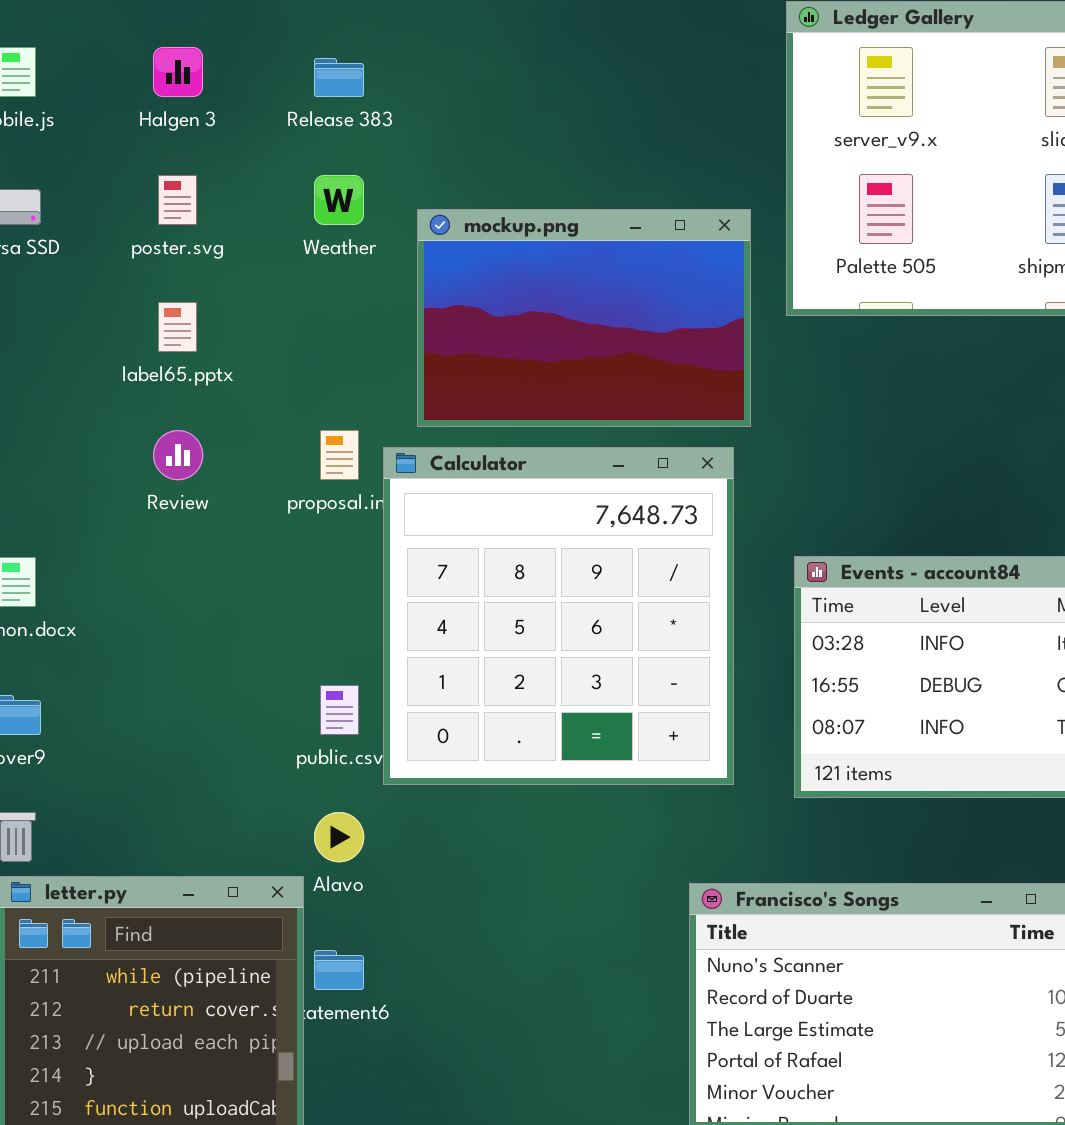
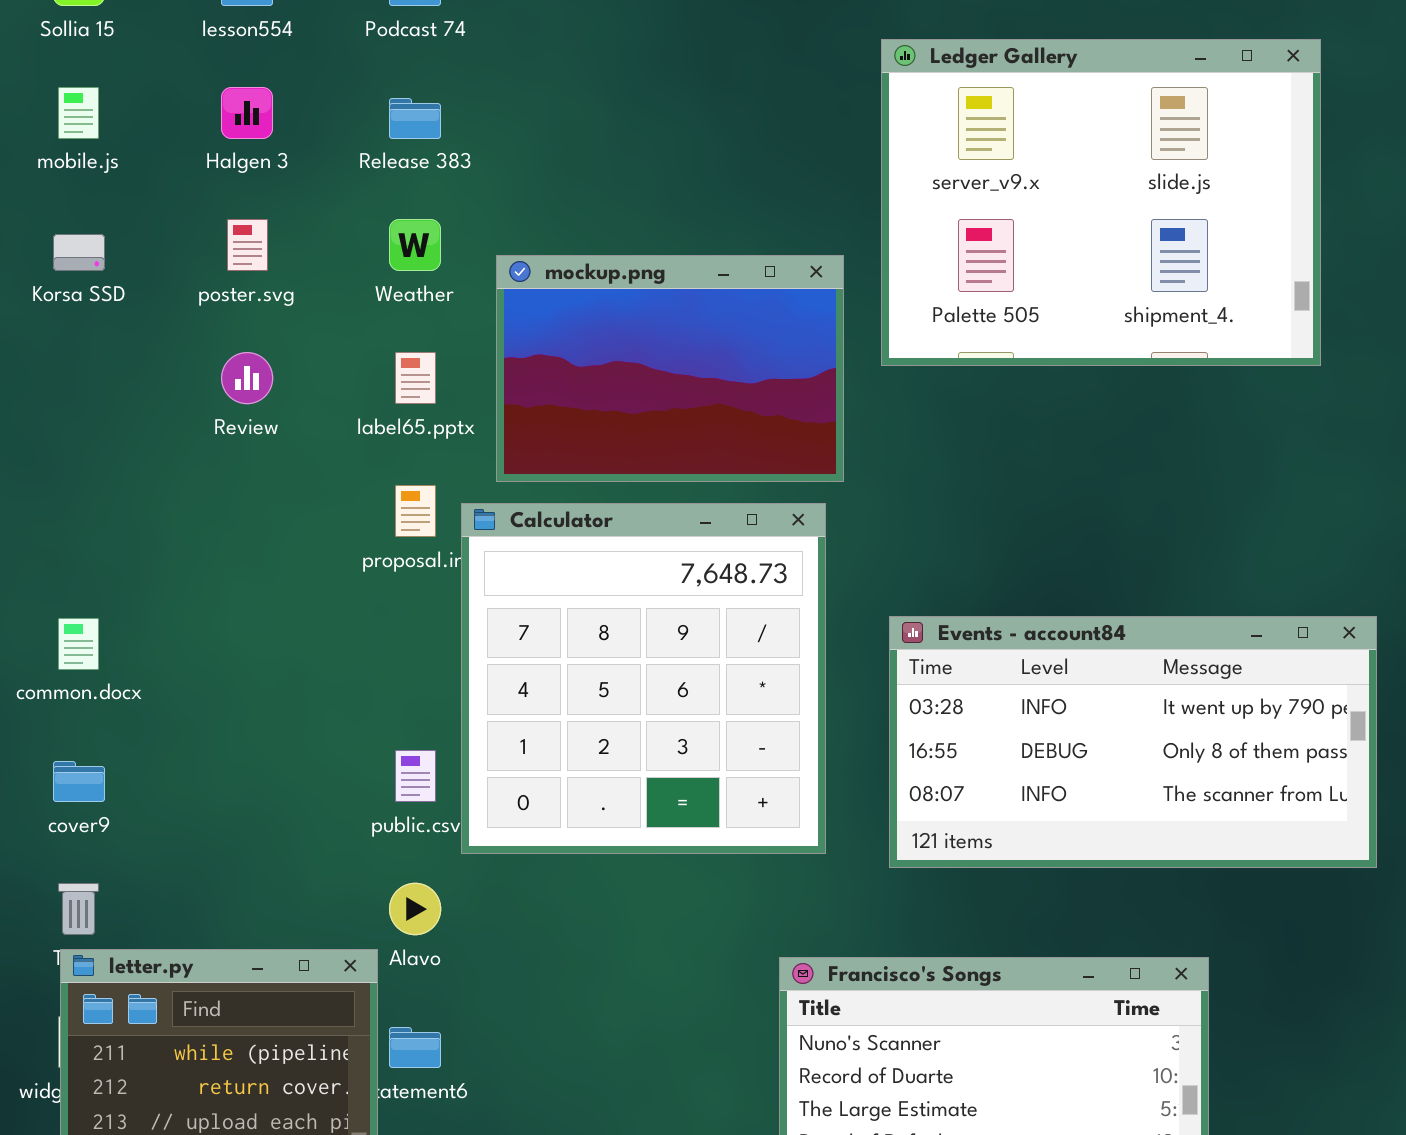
label65.pptx: [158,302,197,352] -> [395,352,436,404], moved
Review: [153,430,203,480] -> [221,352,273,404], moved

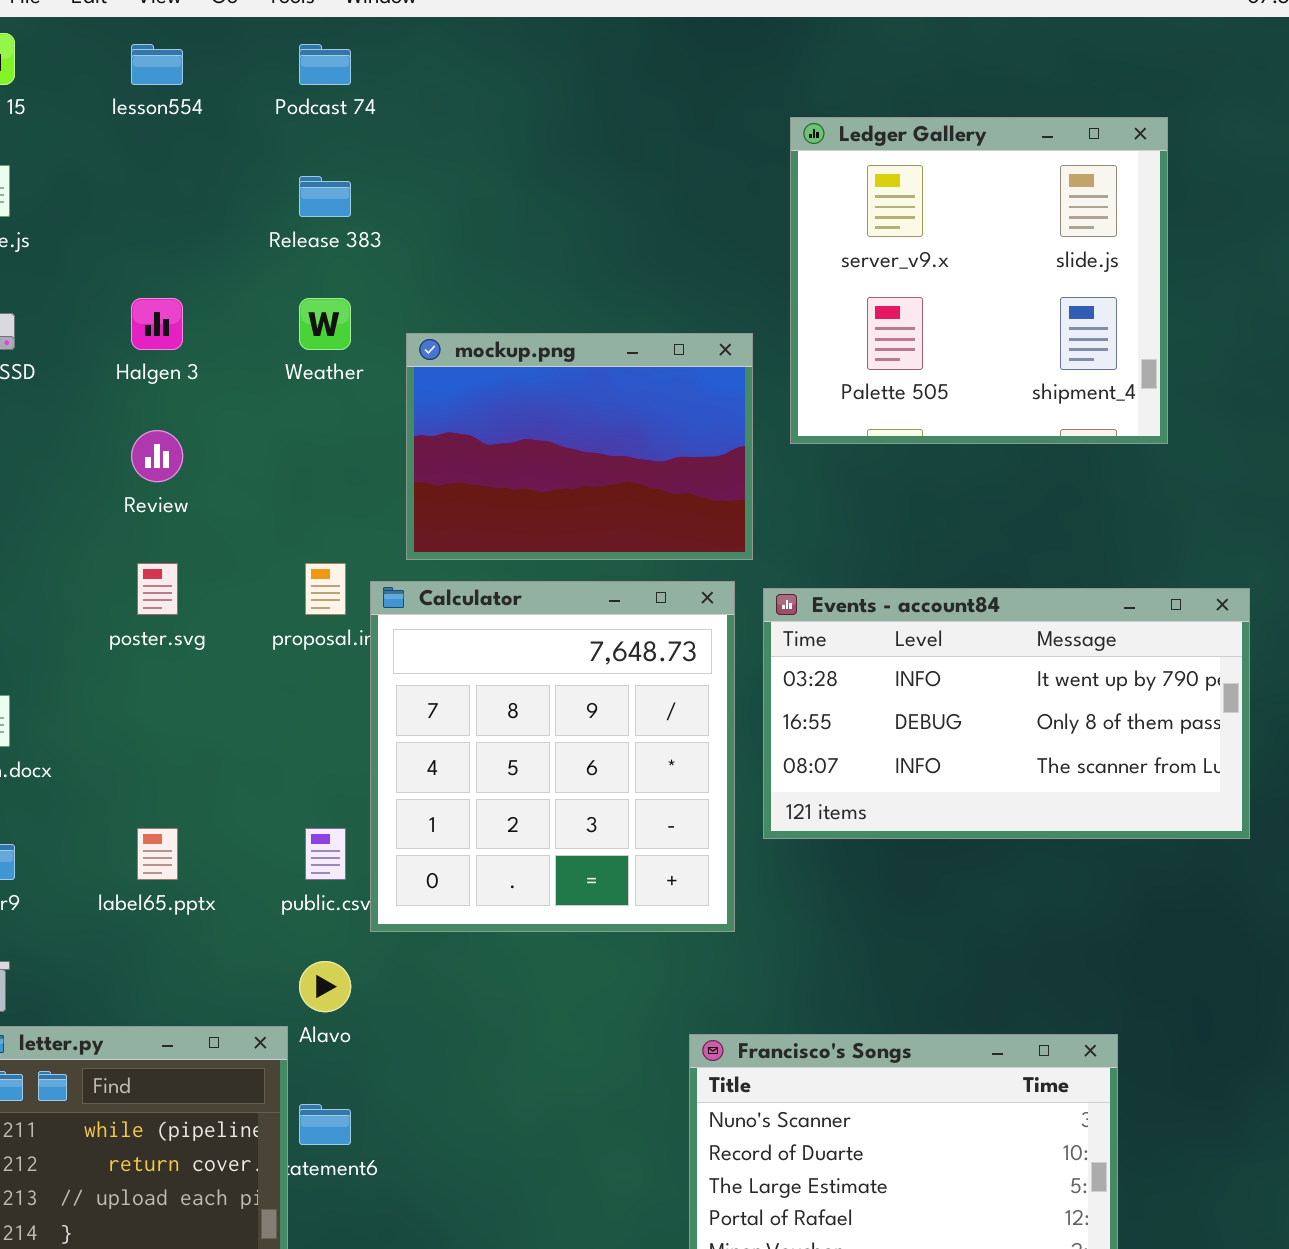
Ledger Gallery: [881,39,1321,366] -> [790,117,1168,444], resized
Halgen 3: [221,87,273,139] -> [131,298,183,350], moved
poster.svg: [227,219,268,271] -> [137,563,178,615], moved
label65.pptx: [395,352,436,404] -> [137,828,178,880], moved
Events - account84: [889,616,1377,868] -> [763,588,1250,839], moved

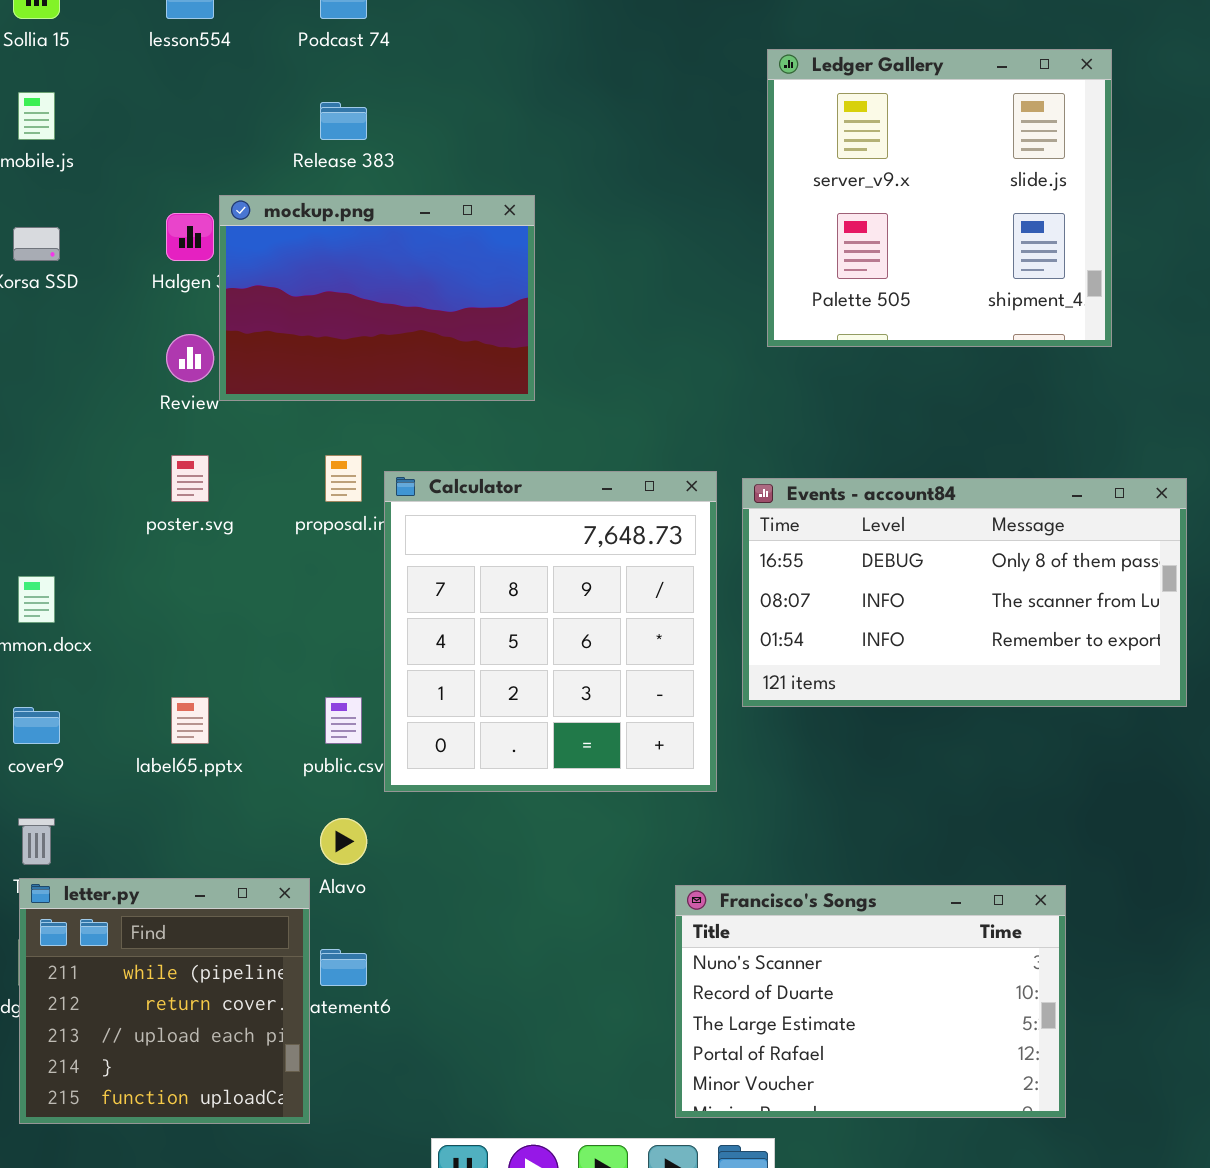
mockup.png: [406,333,753,560] -> [219,195,535,401], moved
Events - account84: [763,588,1250,839] -> [742,478,1187,707], scrolled down 1 row

